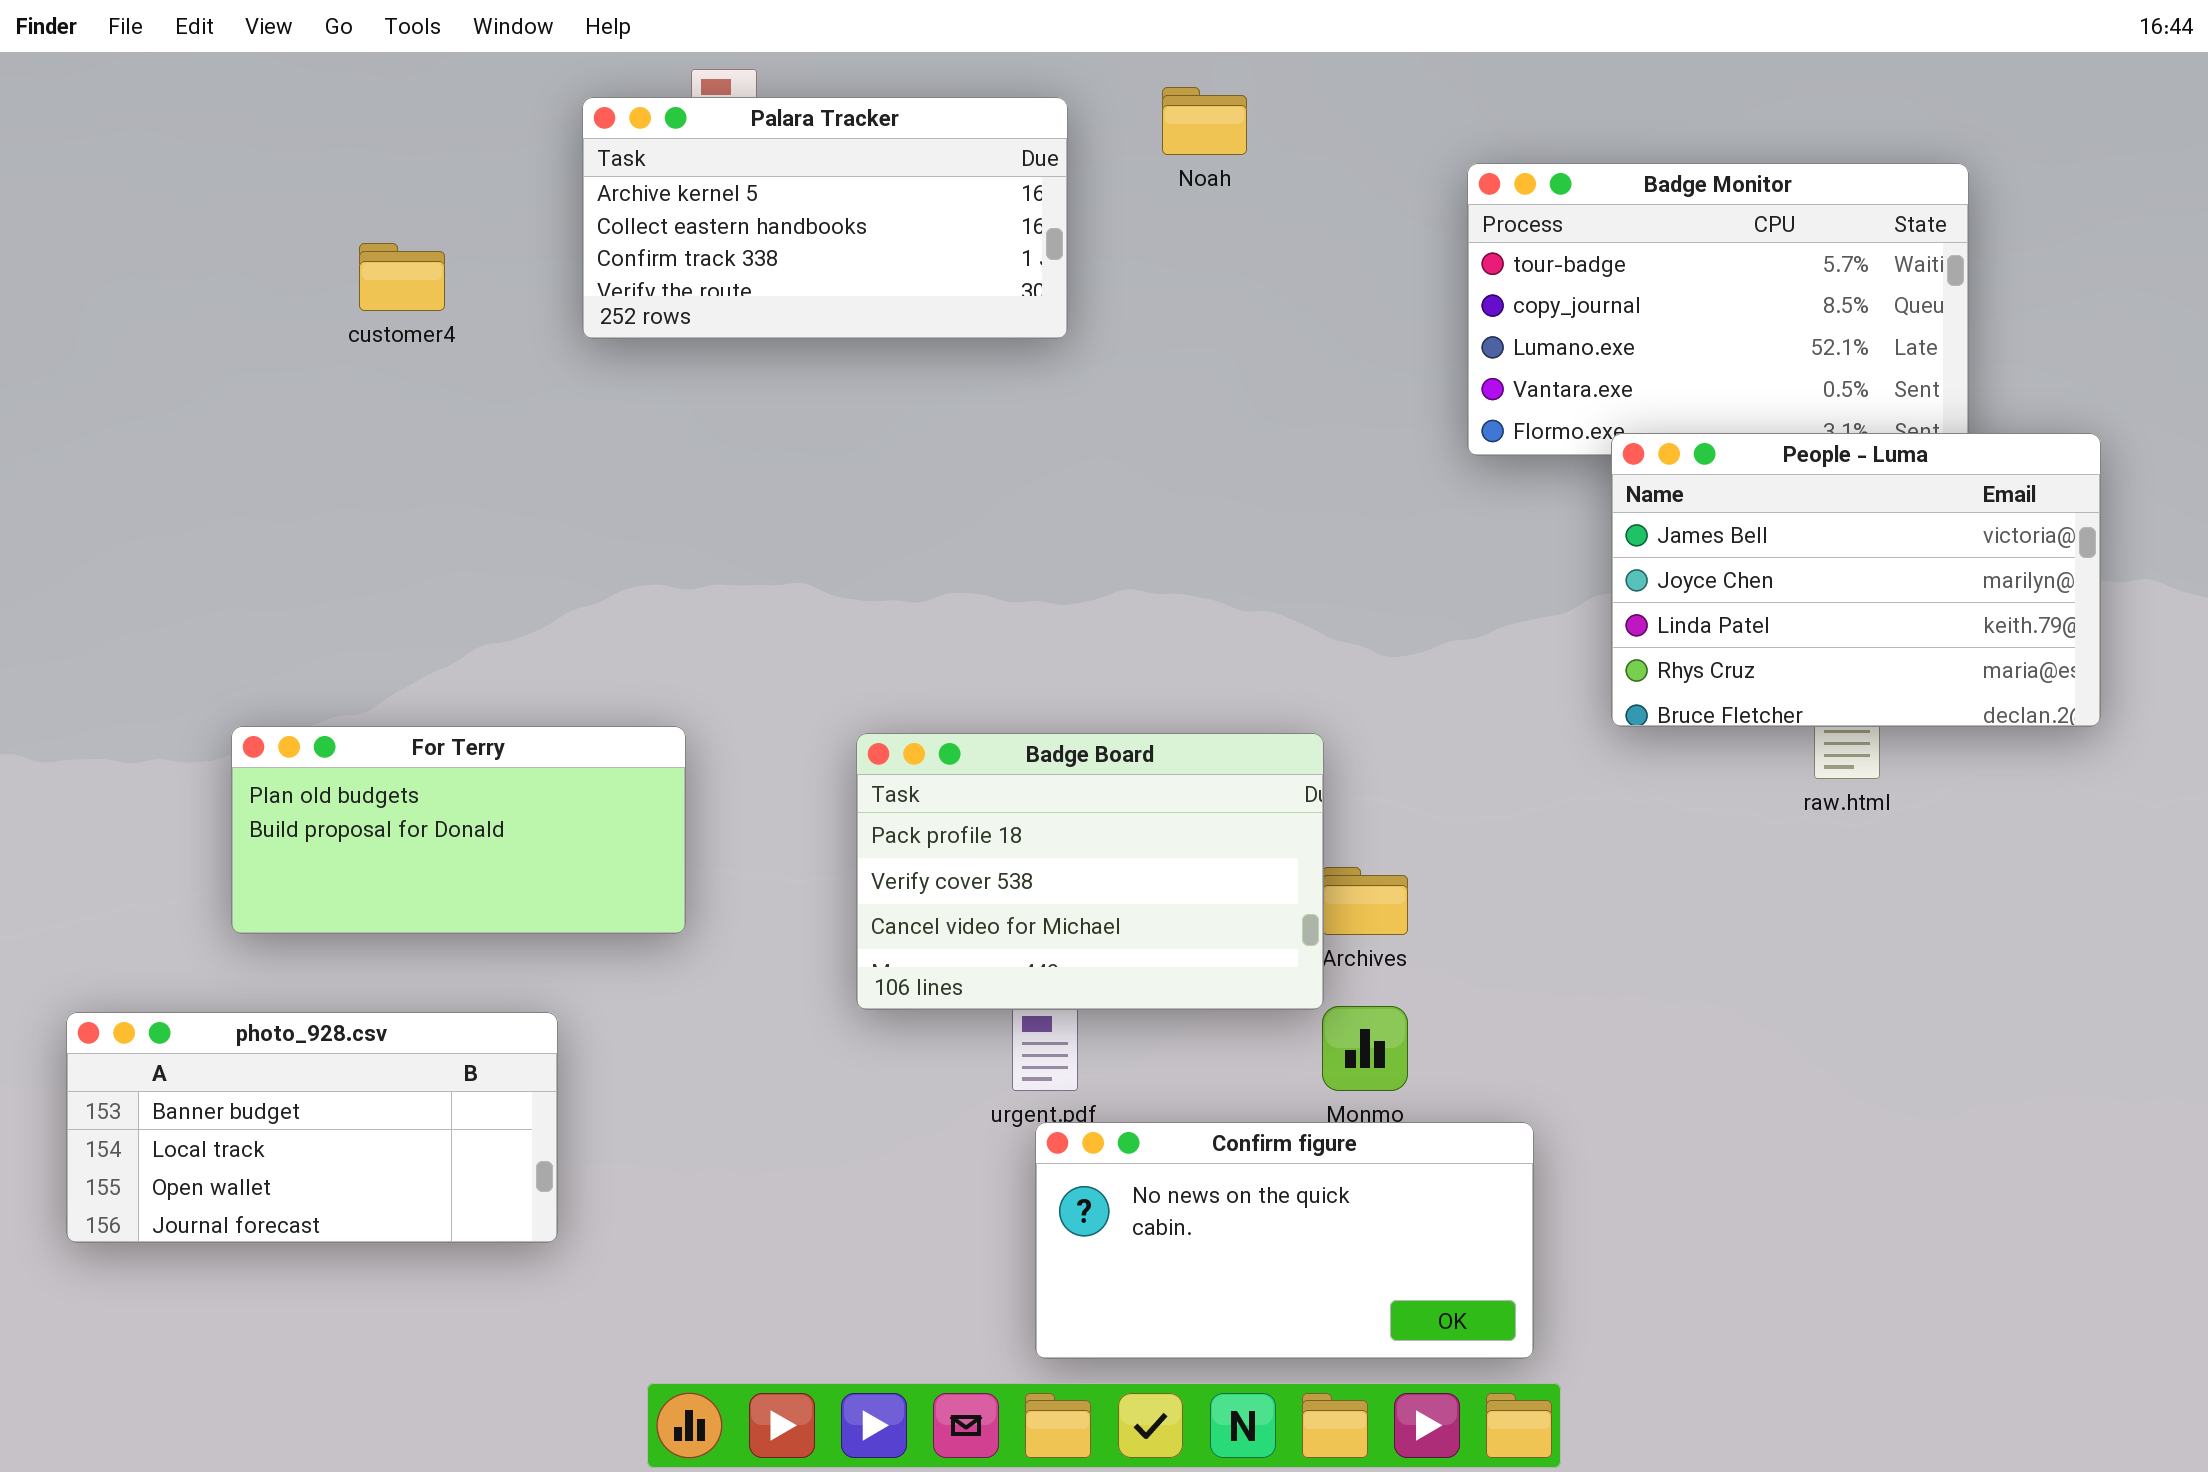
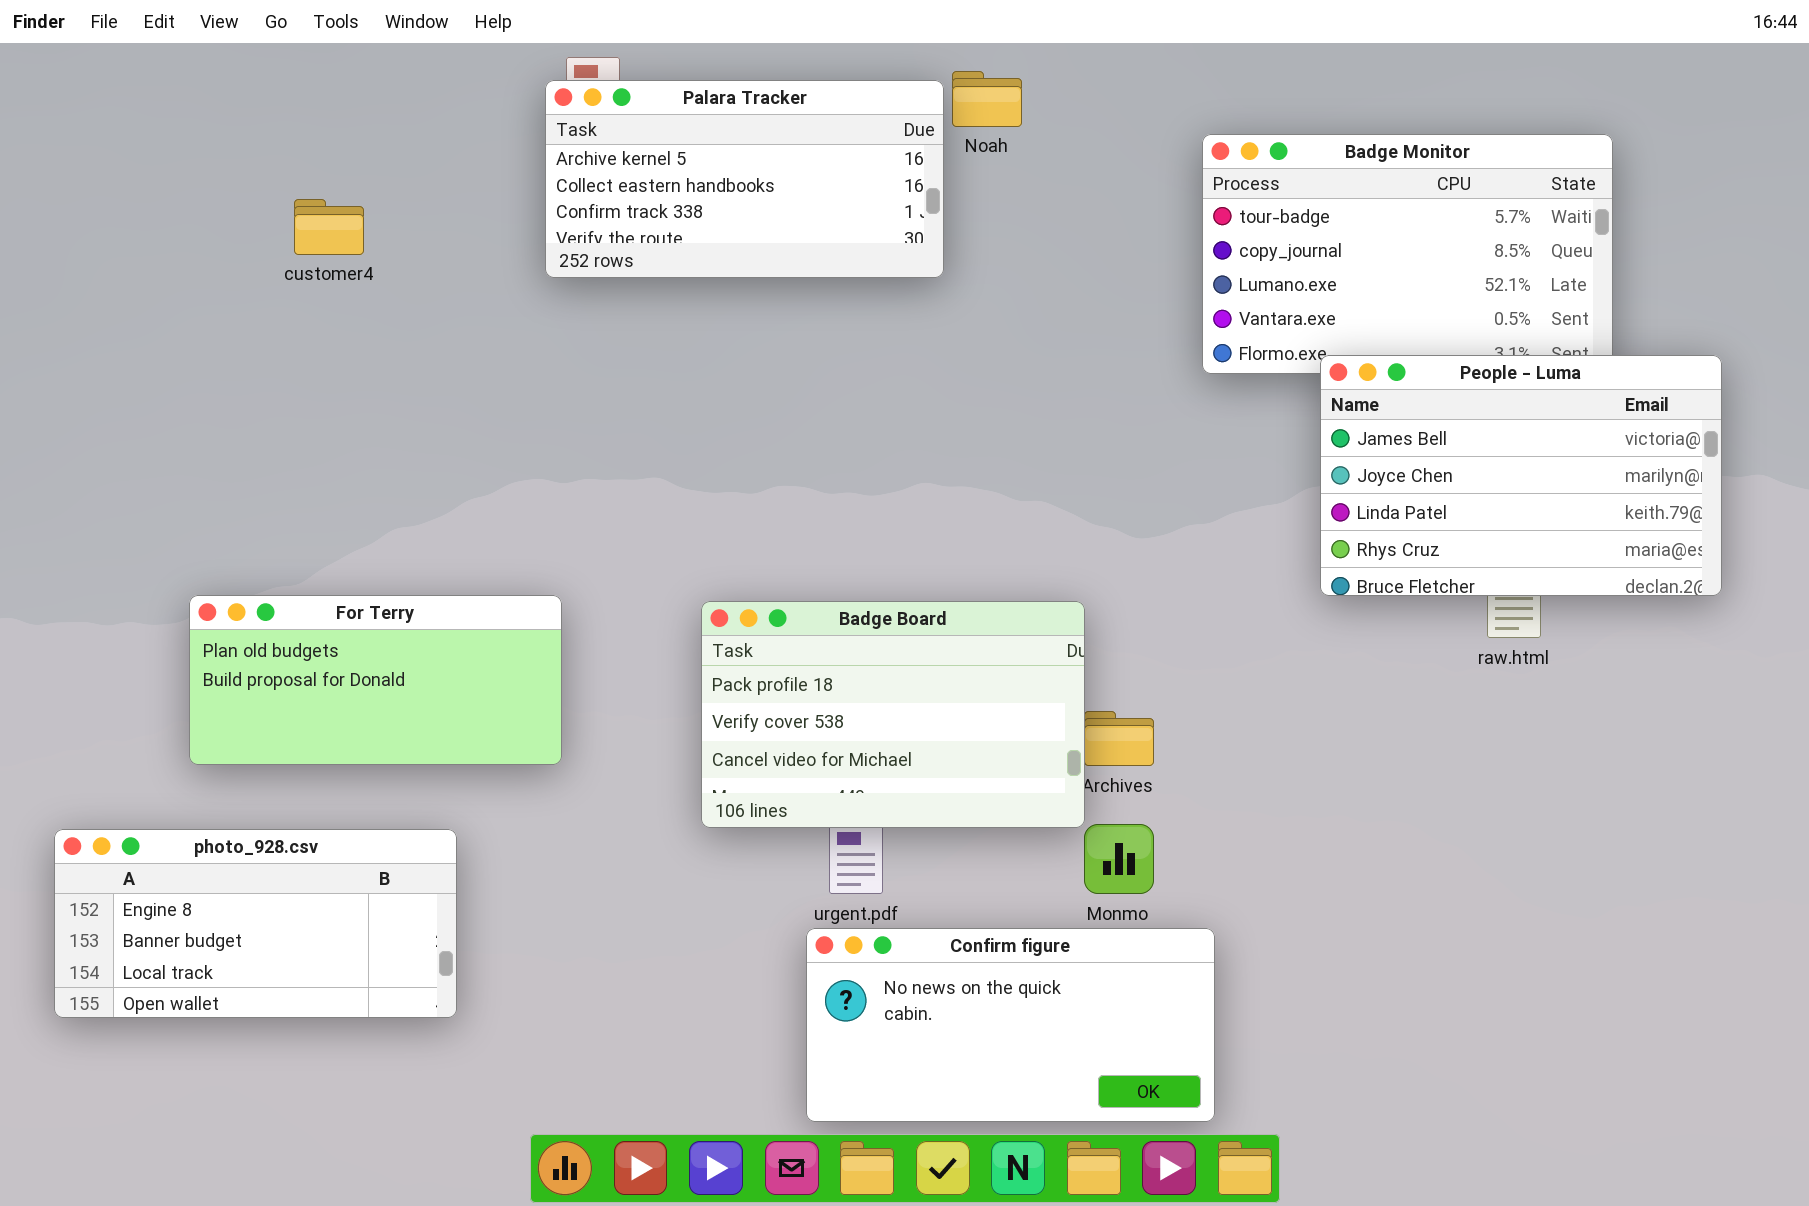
Palara Tracker: [582,97,1068,339] -> [545,80,944,278], moved
photo_928.csv: [66,1012,558,1243] -> [54,829,457,1018], scrolled up 1 row
Confirm figure: [1035,1122,1534,1359] -> [806,928,1215,1122], moved

